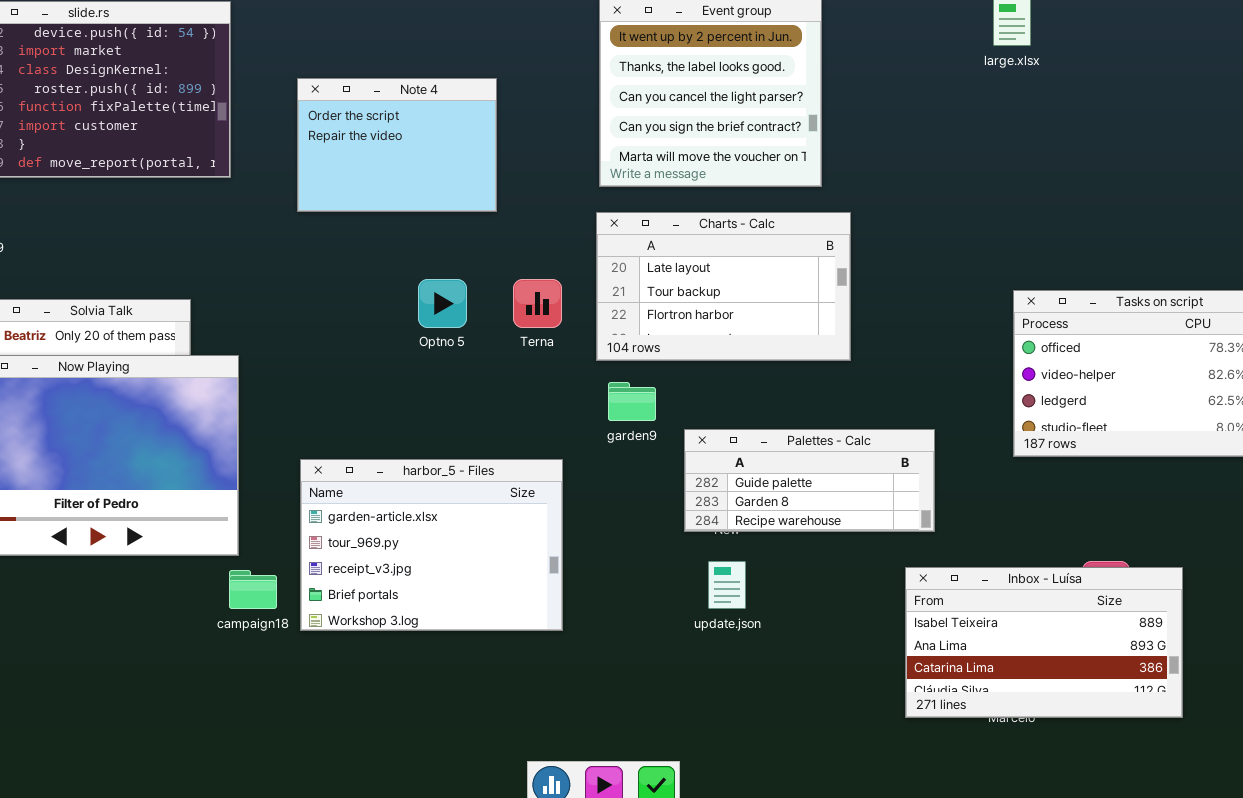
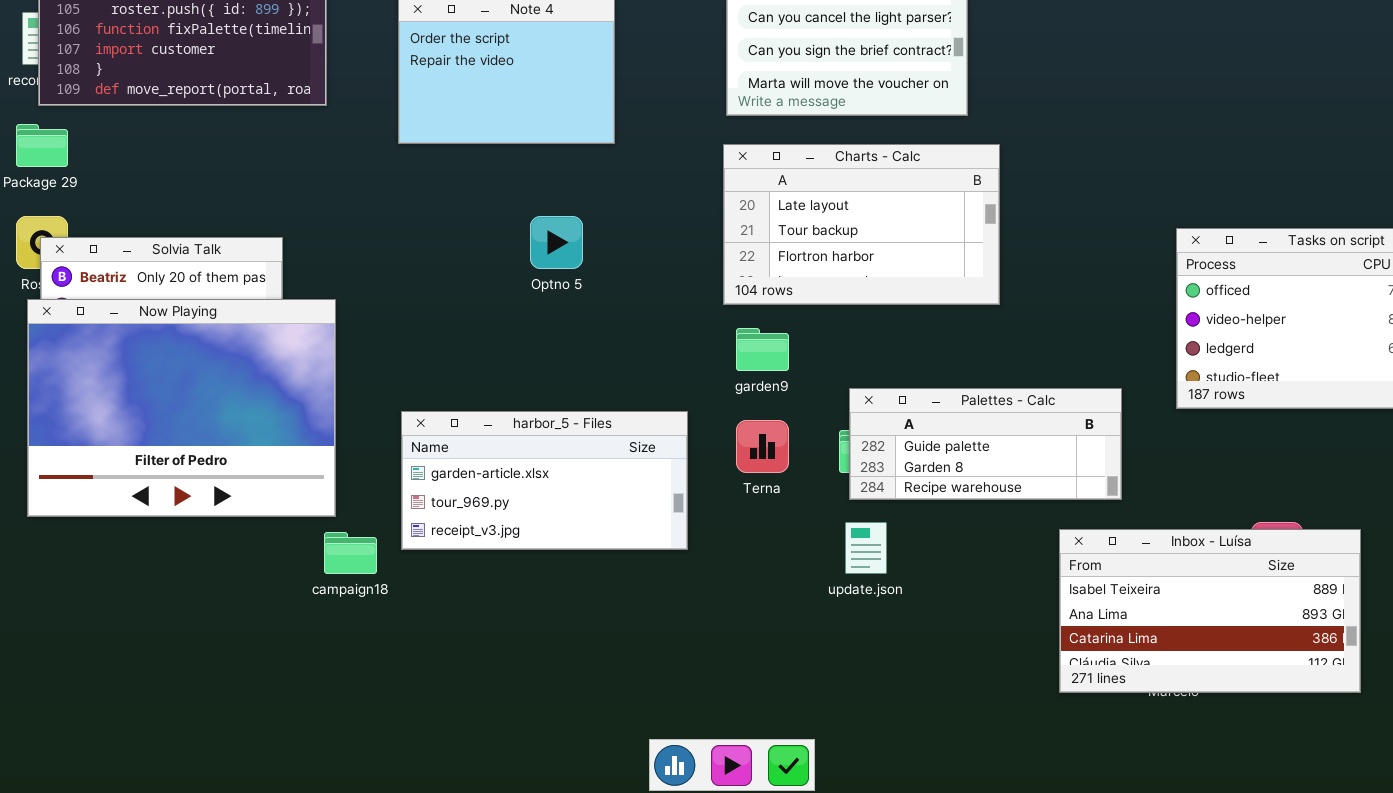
Terna: [513,279,562,328] -> [736,420,789,473], moved
Palettes - Calc: [684,429,935,532] -> [849,388,1122,500], moved
harbor_5 - Files: [300,459,563,631] -> [401,411,688,550], resized

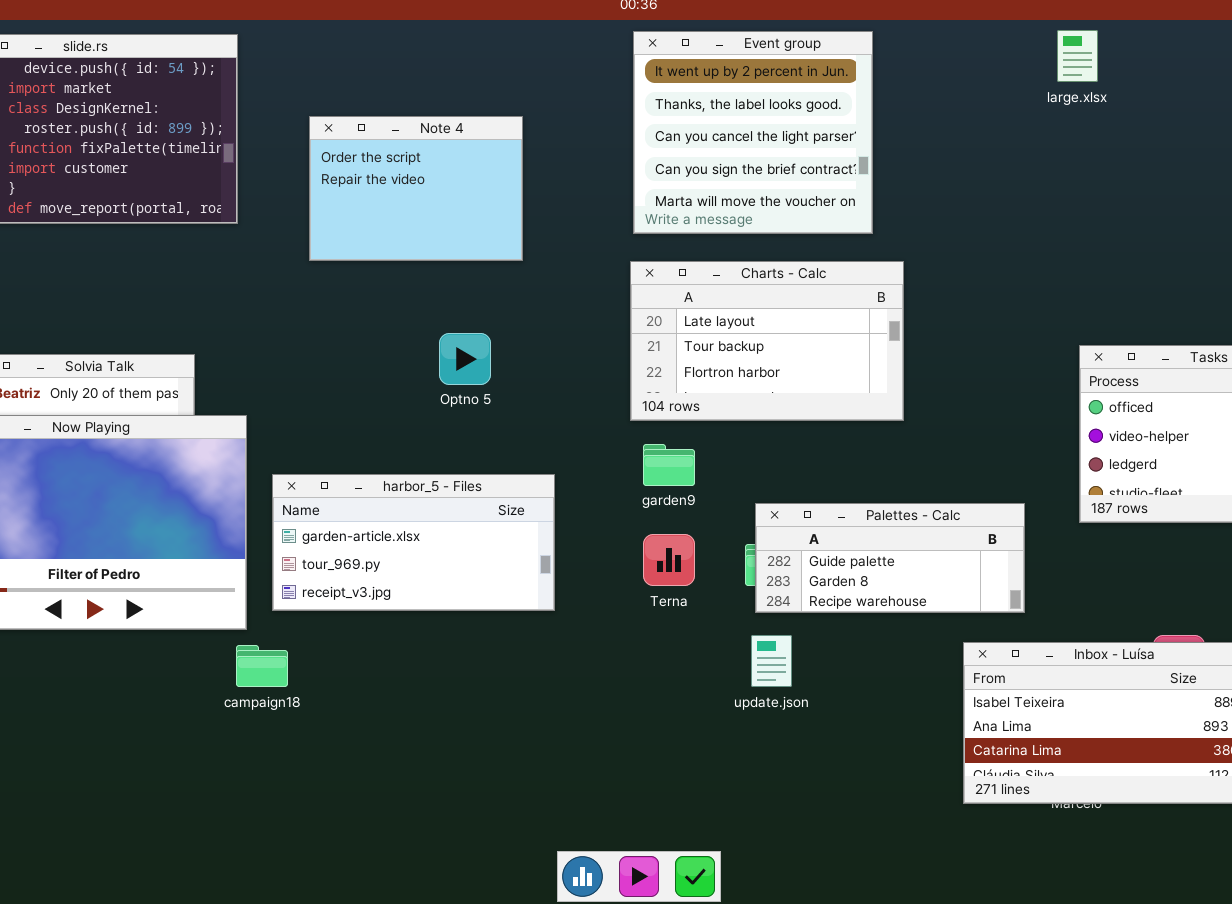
harbor_5 - Files: [401,411,688,550] -> [272,474,555,611], moved

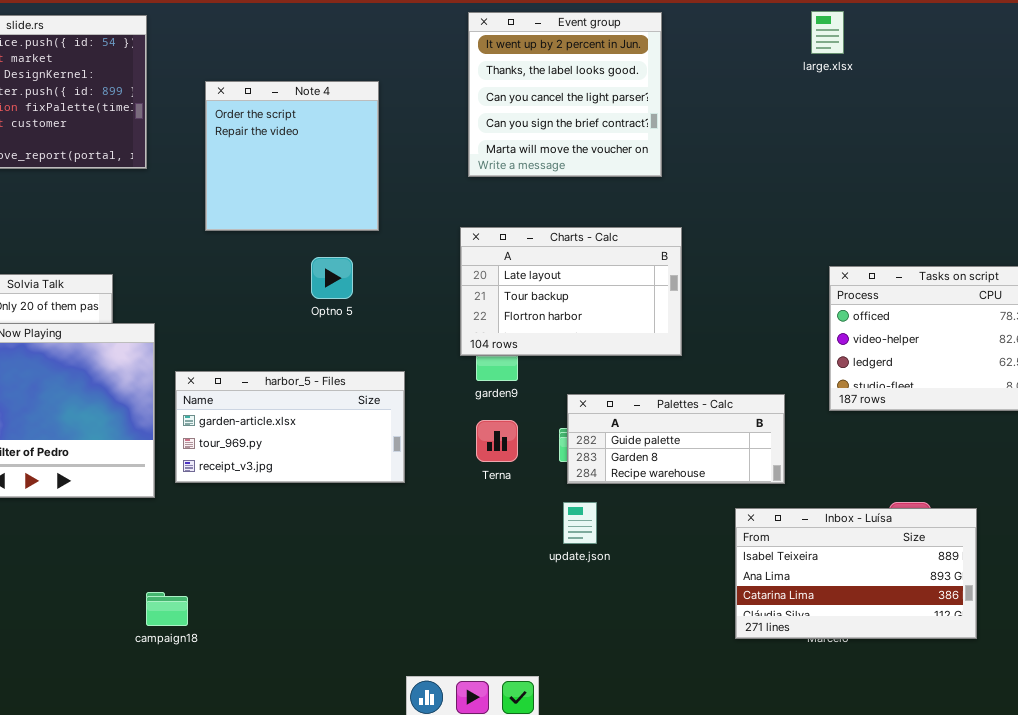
Note 4: [309,116,523,261] -> [205,81,379,231], resized
Charts - Calc: [630,261,904,421] -> [460,227,682,356], moved
campaign18: [236,645,288,687] -> [146,592,188,626], moved

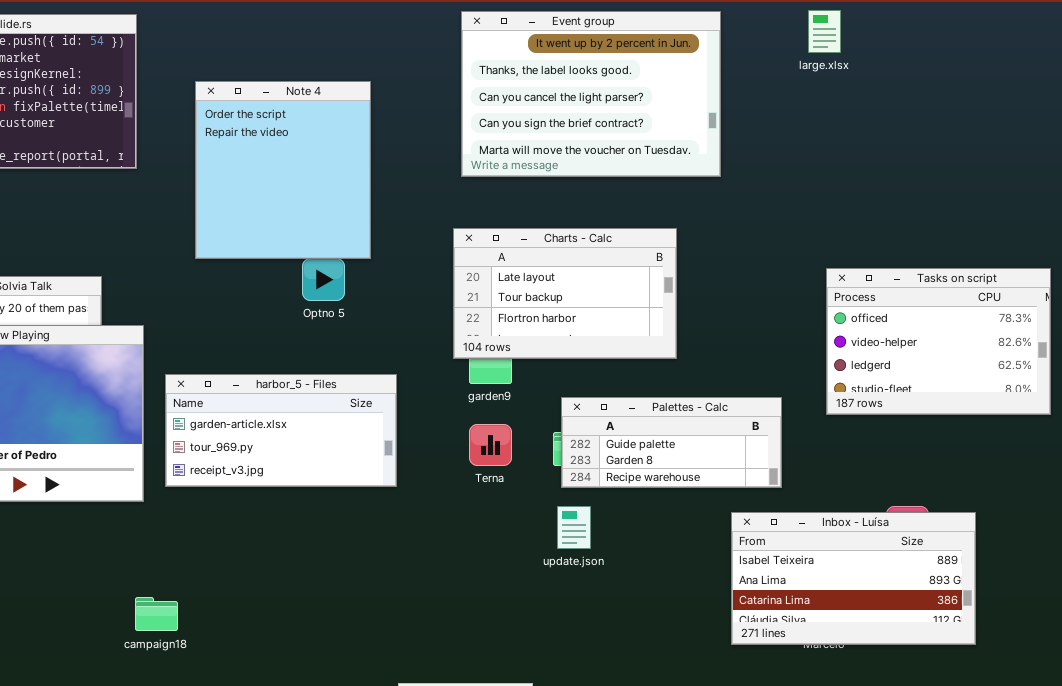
Event group: [468,12,662,177] -> [461,11,721,177], resized
Note 4: [205,81,379,231] -> [195,81,371,259], resized

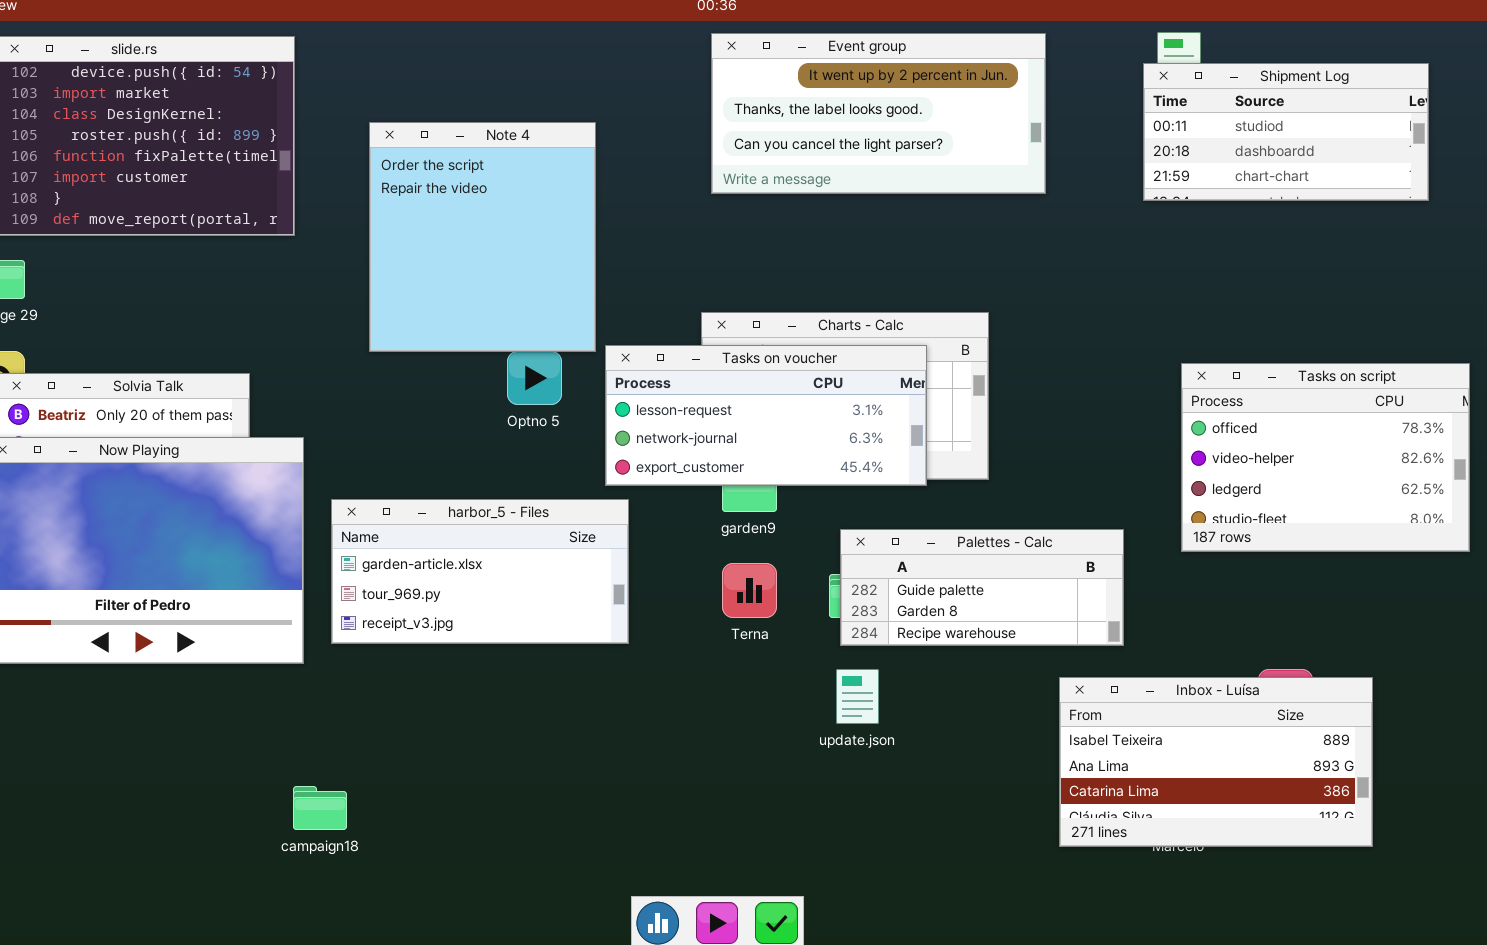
Event group: [461,11,721,177] -> [711,33,1046,194], resized
Shipment Log: none -> [1143,63,1429,201], opened
Tasks on voucher: none -> [605,345,927,486], opened

